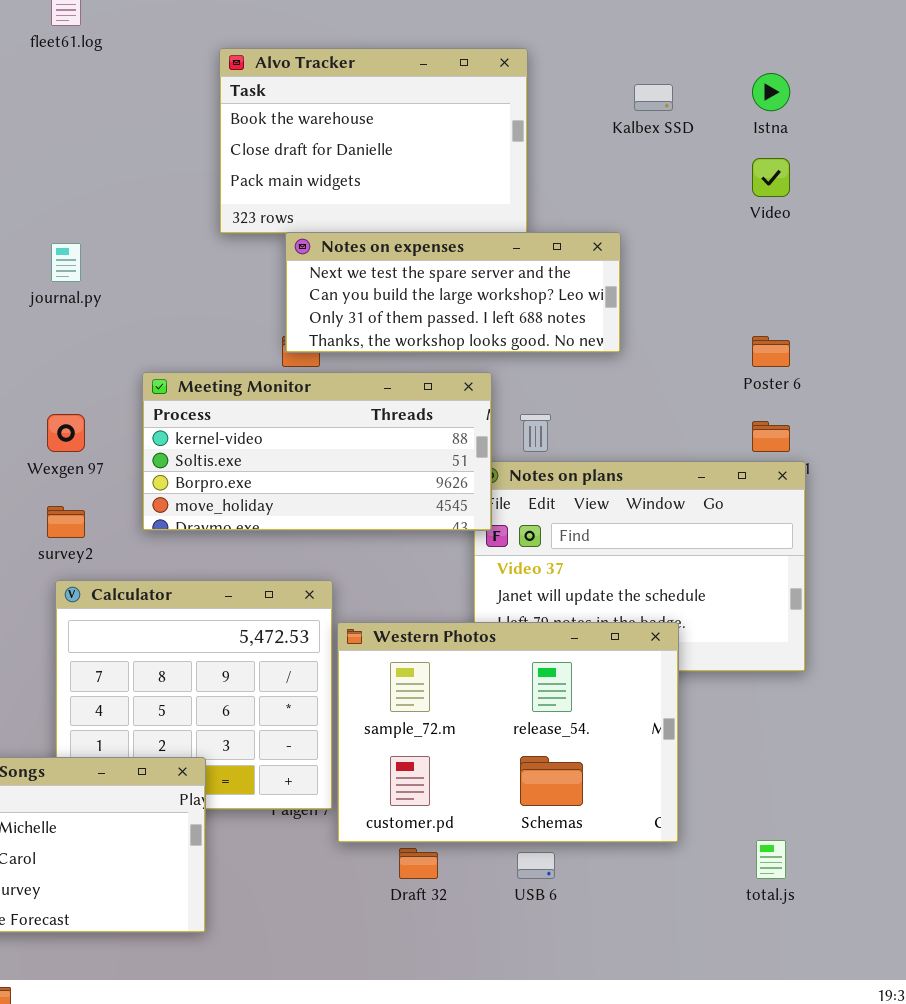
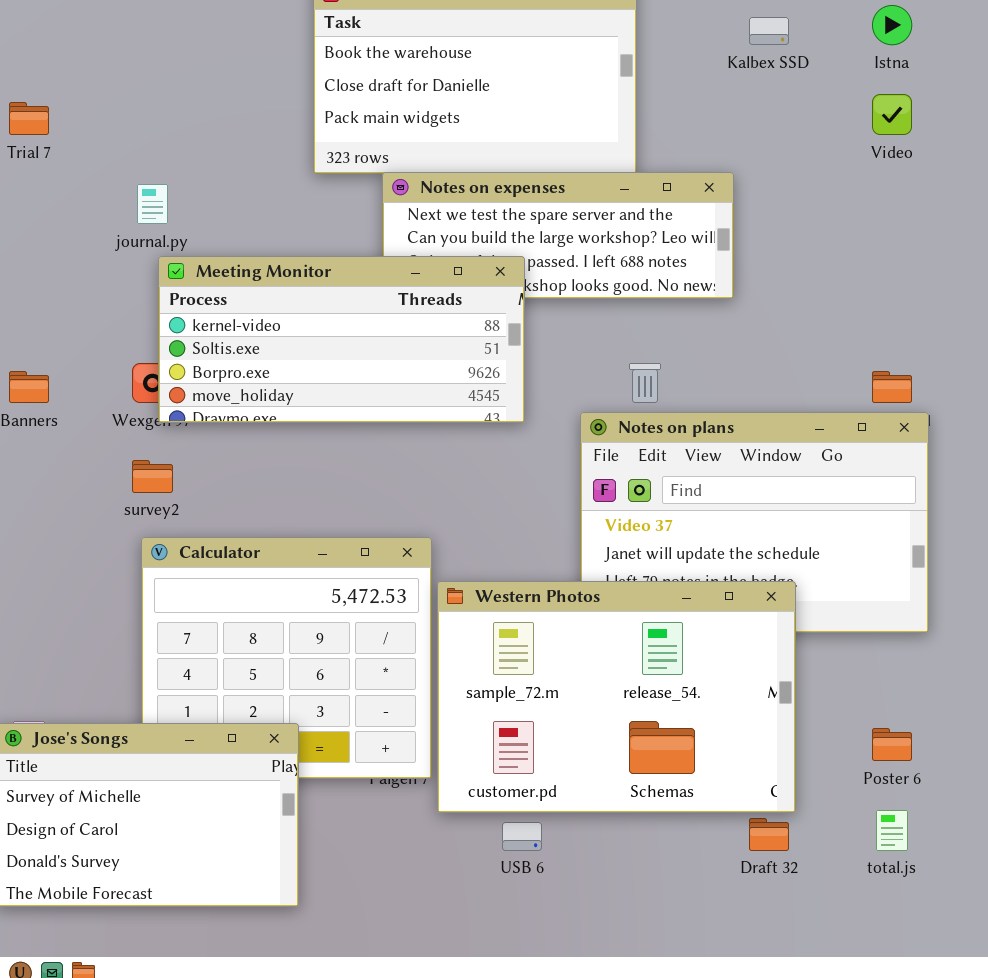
Poster 6: [752,336,790,367] -> [872,728,912,761], moved
Meeting Monitor: [142,372,492,531] -> [158,256,525,423], moved
Draft 32: [399,848,438,879] -> [749,818,789,851], moved
USB 6: [517,852,555,879] -> [502,822,542,851], moved

